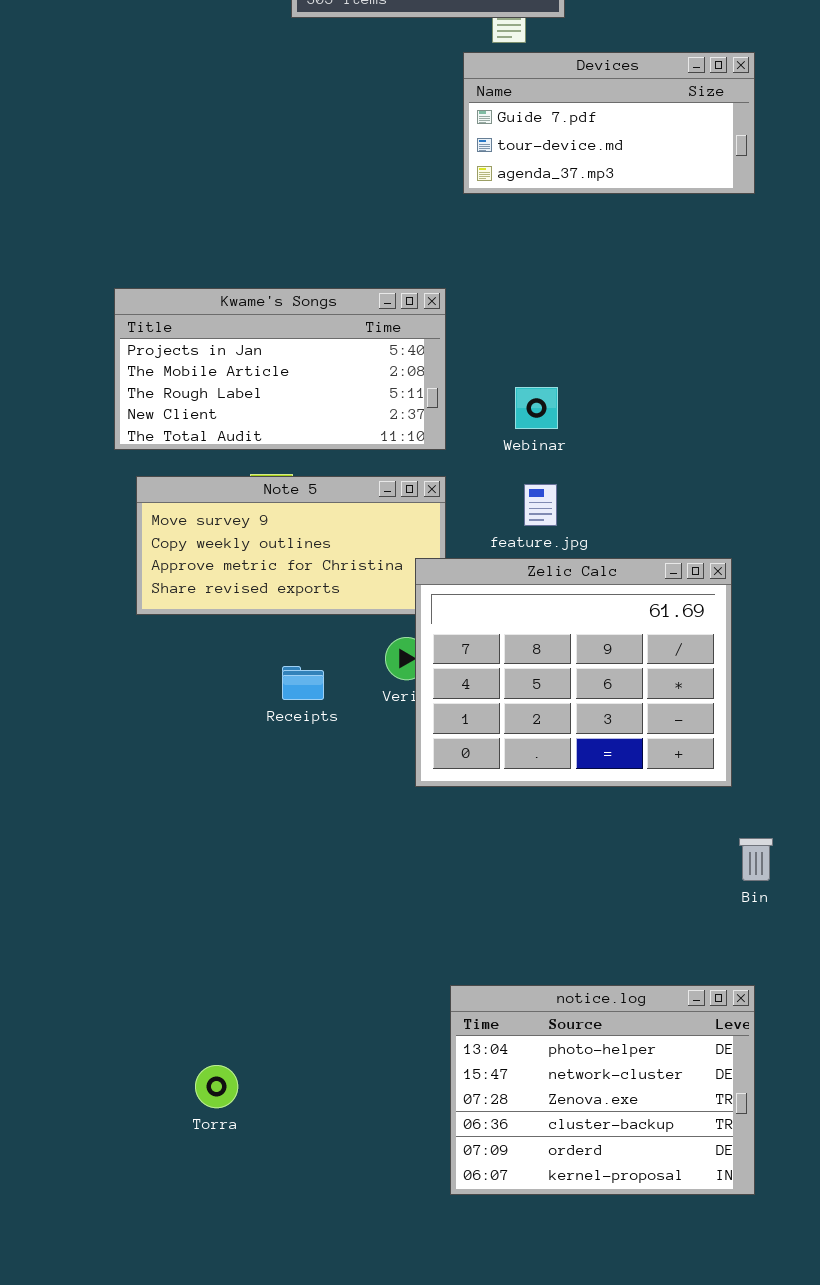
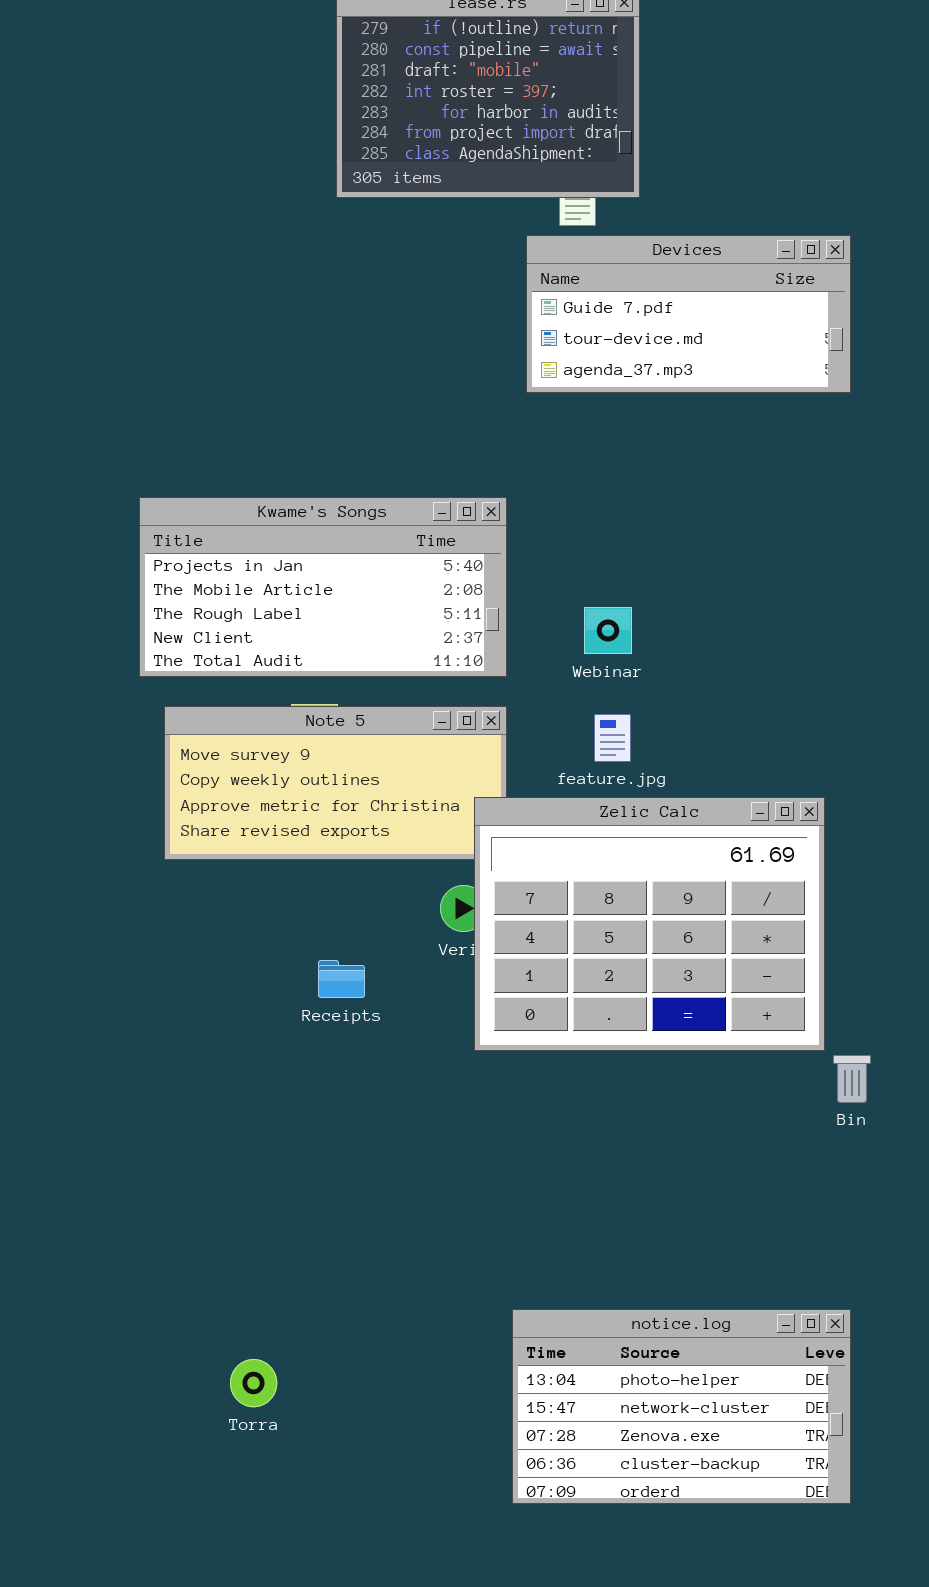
Receipts: [282,666,324,700] -> [318,960,365,998], moved
Bin: [739,838,773,881] -> [833,1055,871,1103], moved
notice.log: [450,985,755,1195] -> [512,1309,851,1504], resized

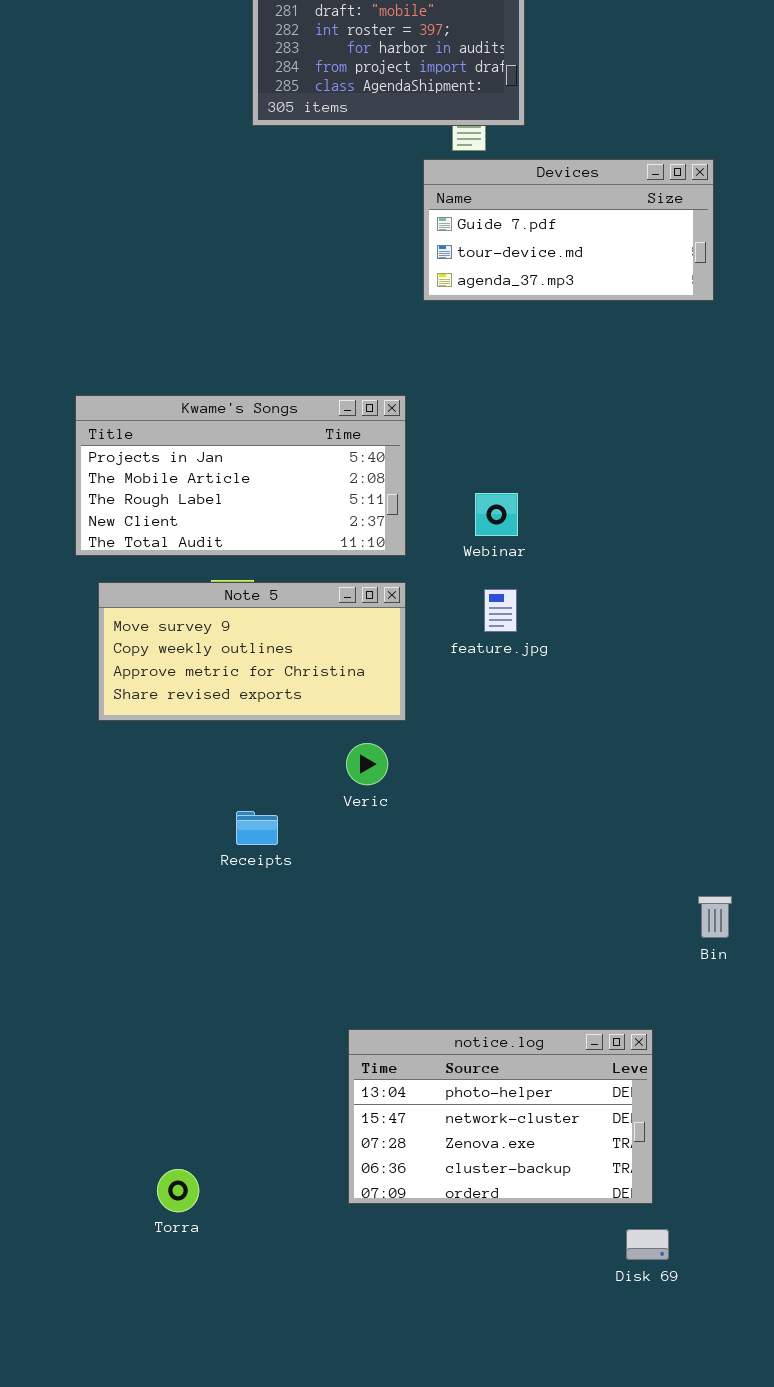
Zelic Calc: [474,797,825,1051] -> none, closed
notice.log: [512,1309,851,1504] -> [348,1029,653,1204], moved

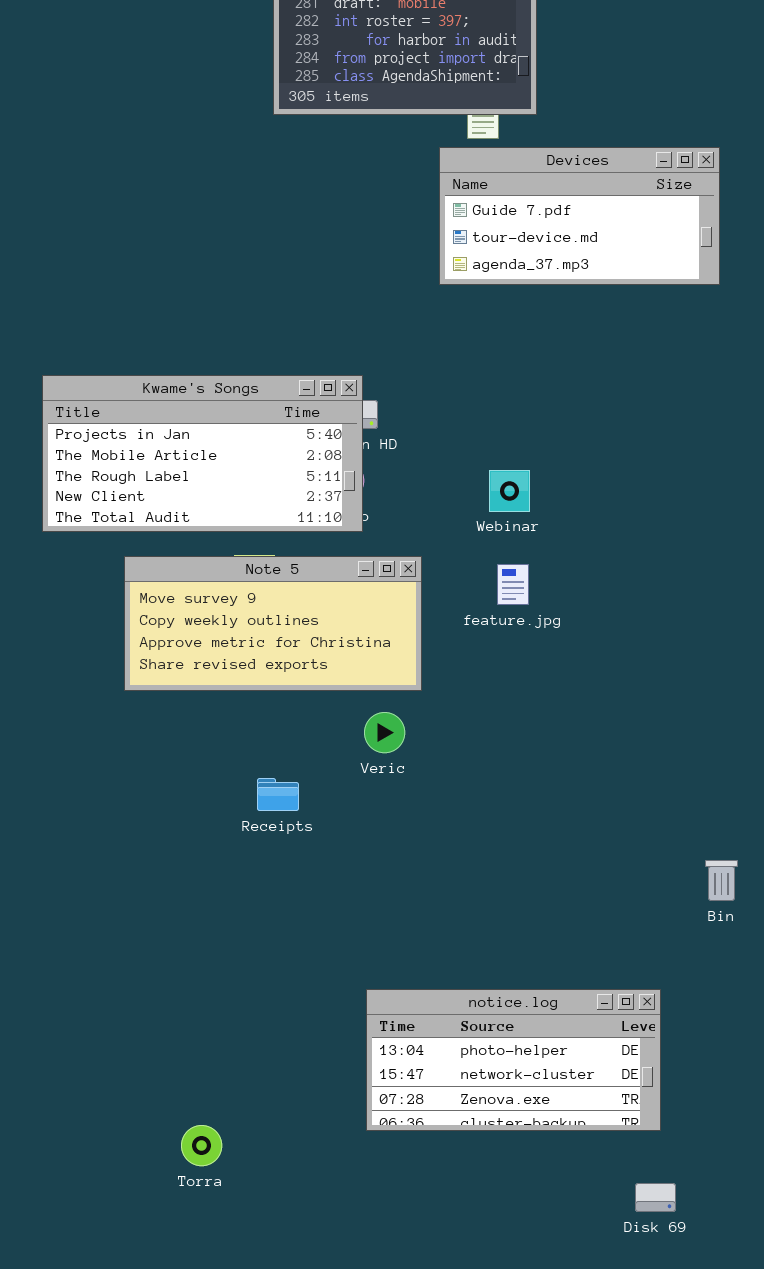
Kwame's Songs: [75,395,406,556] -> [42,375,363,532], moved
notice.log: [348,1029,653,1204] -> [366,989,661,1131], resized

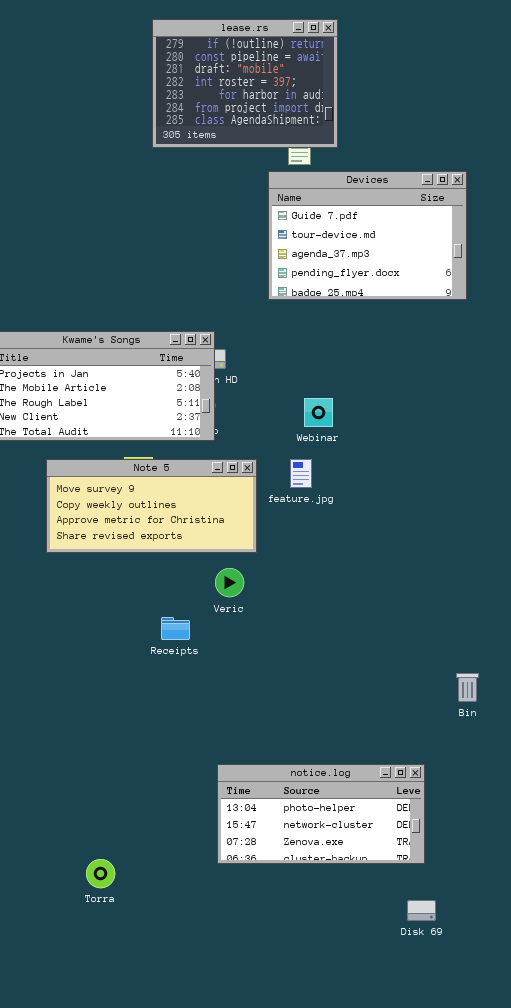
Devices: [439,147,720,285] -> [268,171,467,300], resized
feature.jpg: [497,564,529,605] -> [290,459,312,488], moved
Receipts: [257,778,299,811] -> [161,617,190,640], moved

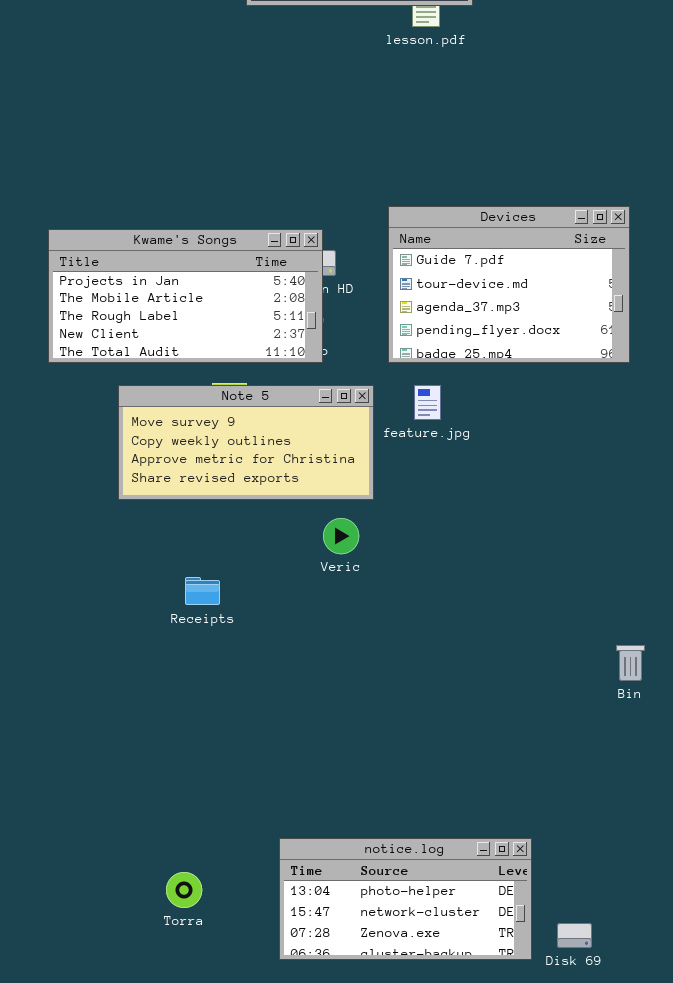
Devices: [268,171,467,300] -> [388,206,630,363], moved
Receipts: [161,617,190,640] -> [185,577,220,605], moved
notice.log: [217,764,425,864] -> [279,838,532,960], moved

